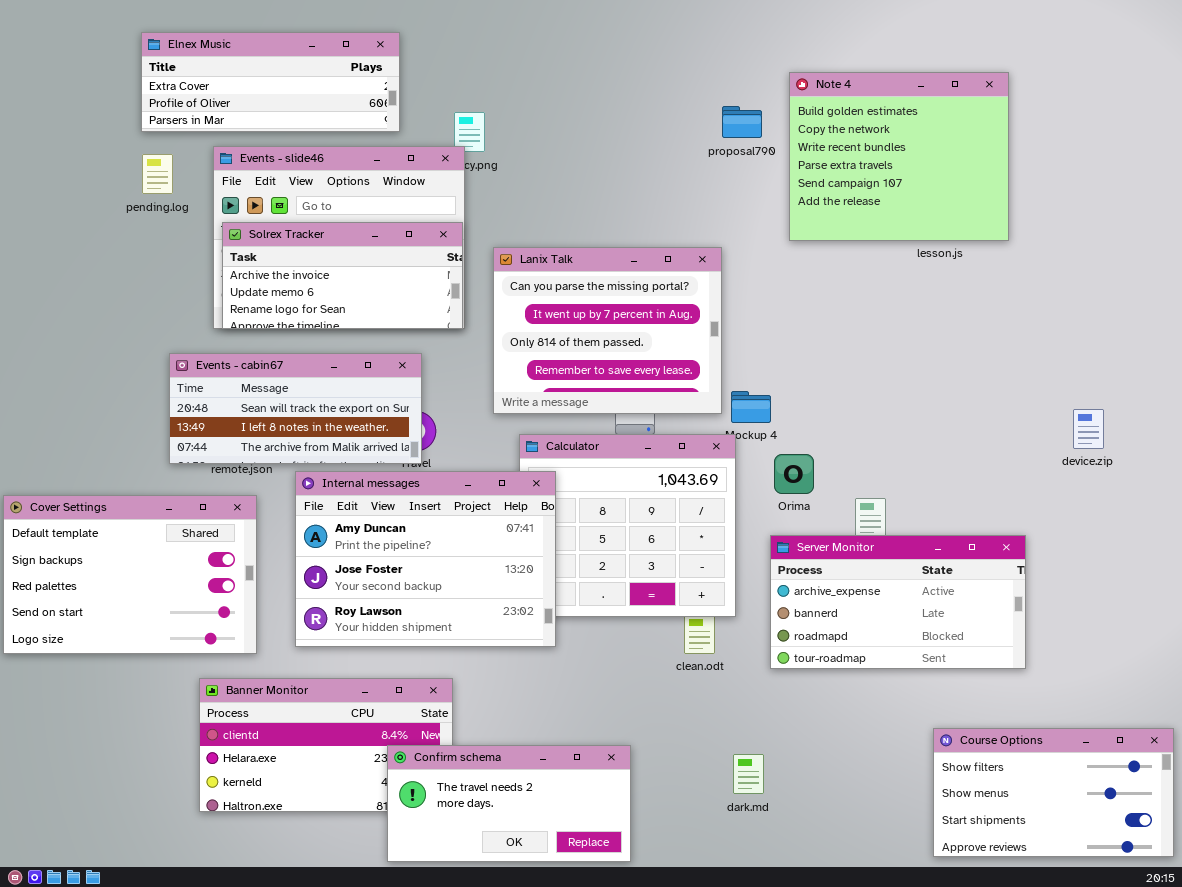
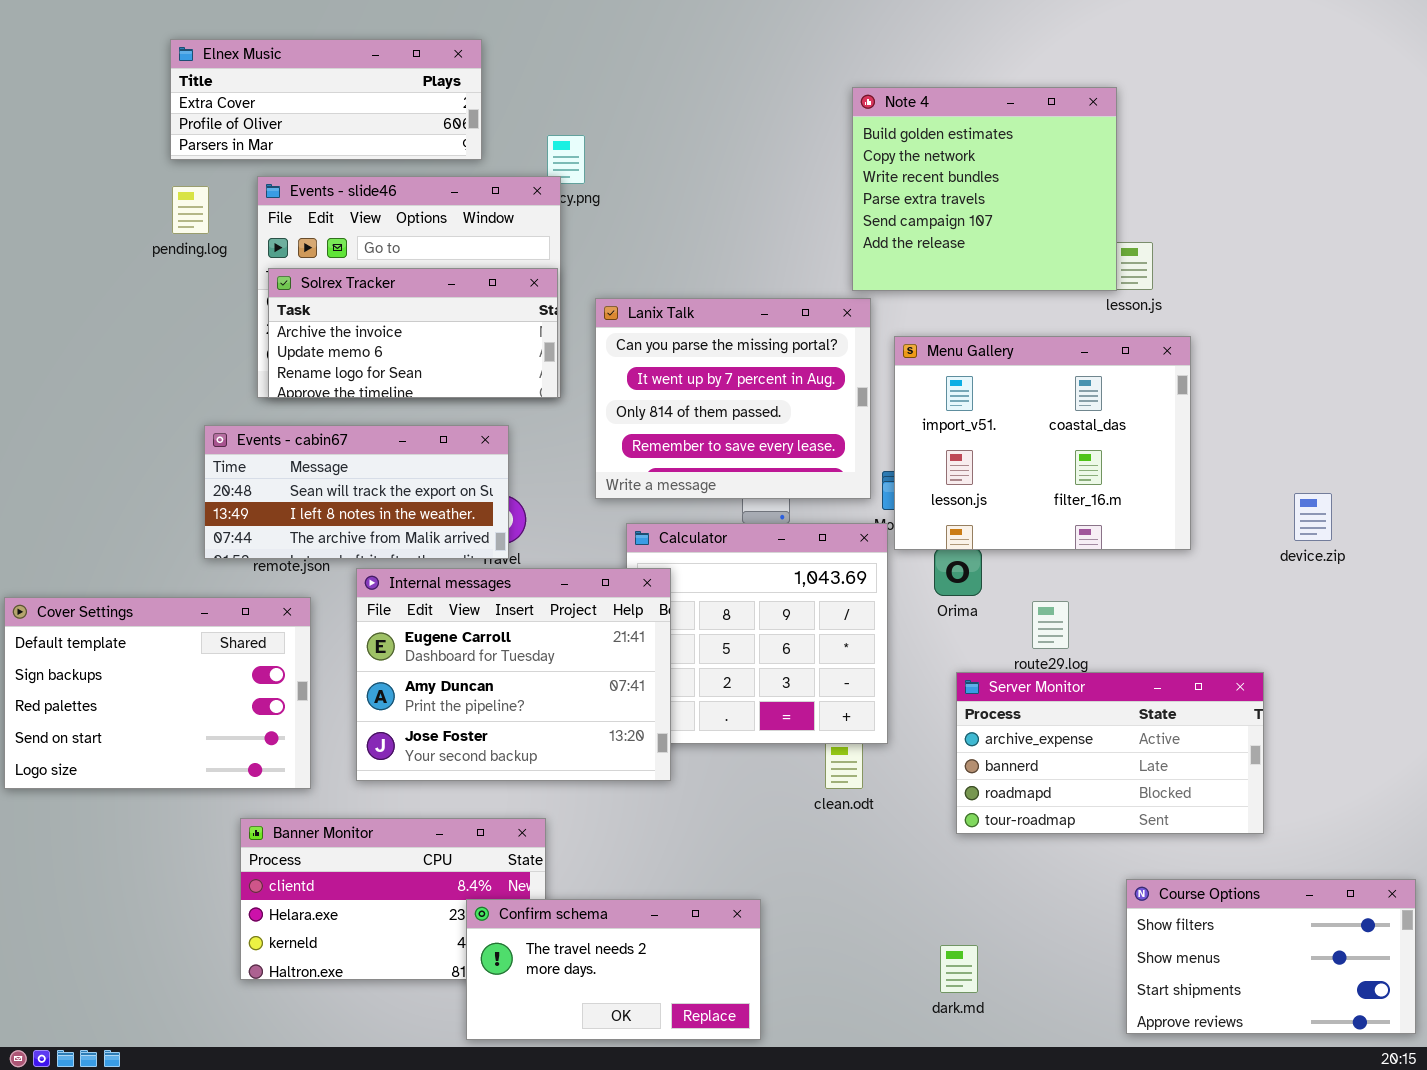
Note 4: [789,72,1009,241] -> [852,87,1117,291], moved
Menu Gallery: none -> [894,336,1191,550], opened
Internal messages: [295,471,556,647] -> [356,568,671,781], scrolled up 1 row
Server Monitor: [770,535,1026,669] -> [956,672,1264,834], moved
dark.md: [733,754,764,794] -> [940,945,978,993], moved

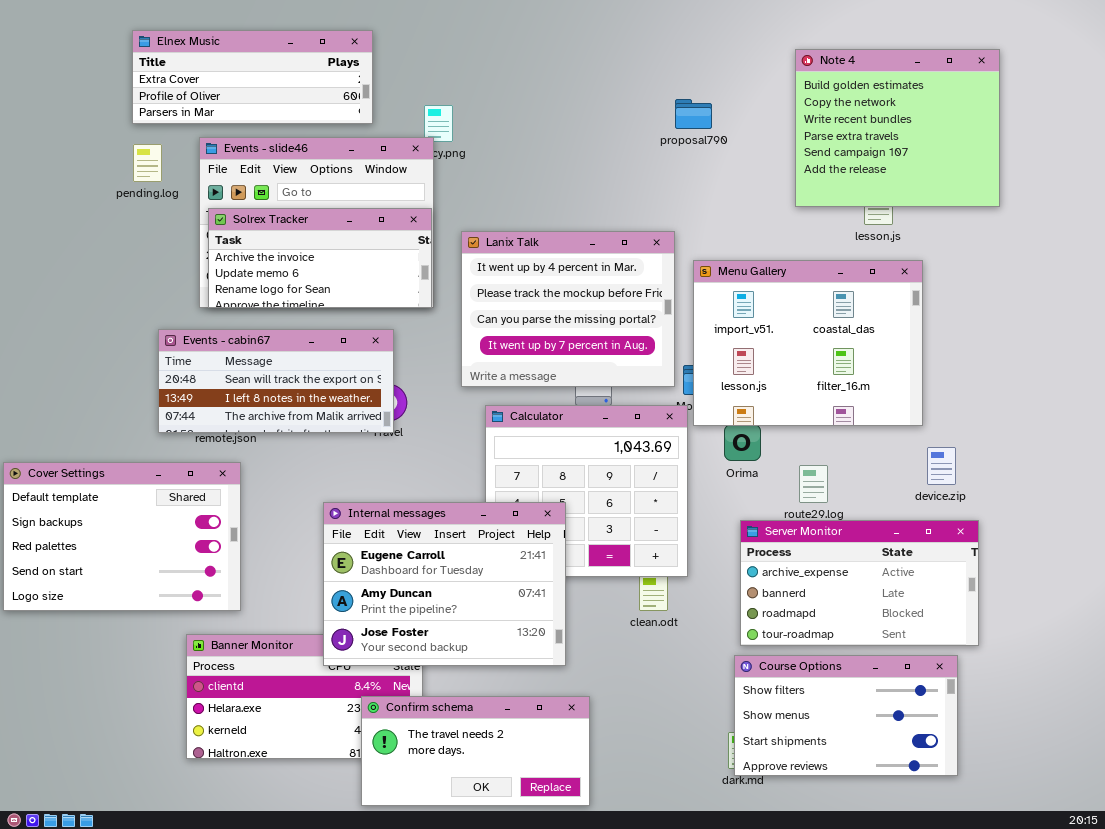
Note 4: [852,87,1117,291] -> [795,49,1000,207], moved
Lanix Talk: [595,298,871,499] -> [461,231,675,387], scrolled up 2 rows
device.zip: [1294,493,1332,541] -> [927,447,956,485], moved
Internal messages: [356,568,671,781] -> [323,502,566,666], moved
Course Options: [1126,879,1416,1034] -> [734,655,958,776], moved

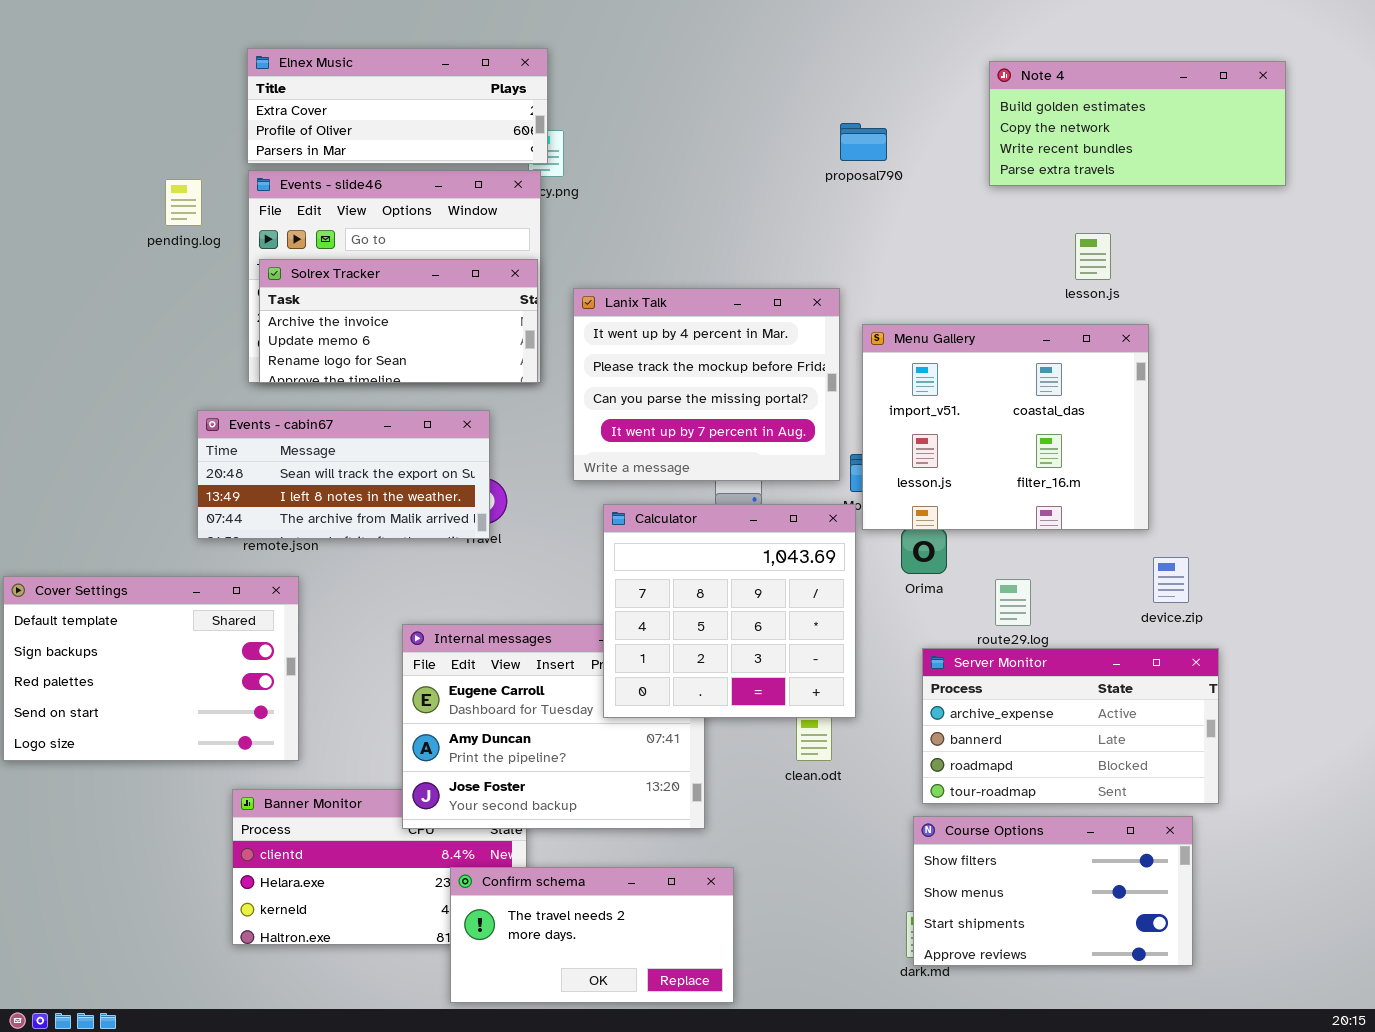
Elnex Music: [132,30,373,124] -> [247,48,548,164], moved
Note 4: [795,49,1000,207] -> [989,61,1286,186], resized
Calculator: [485,405,688,577] -> [603,504,856,718], raised

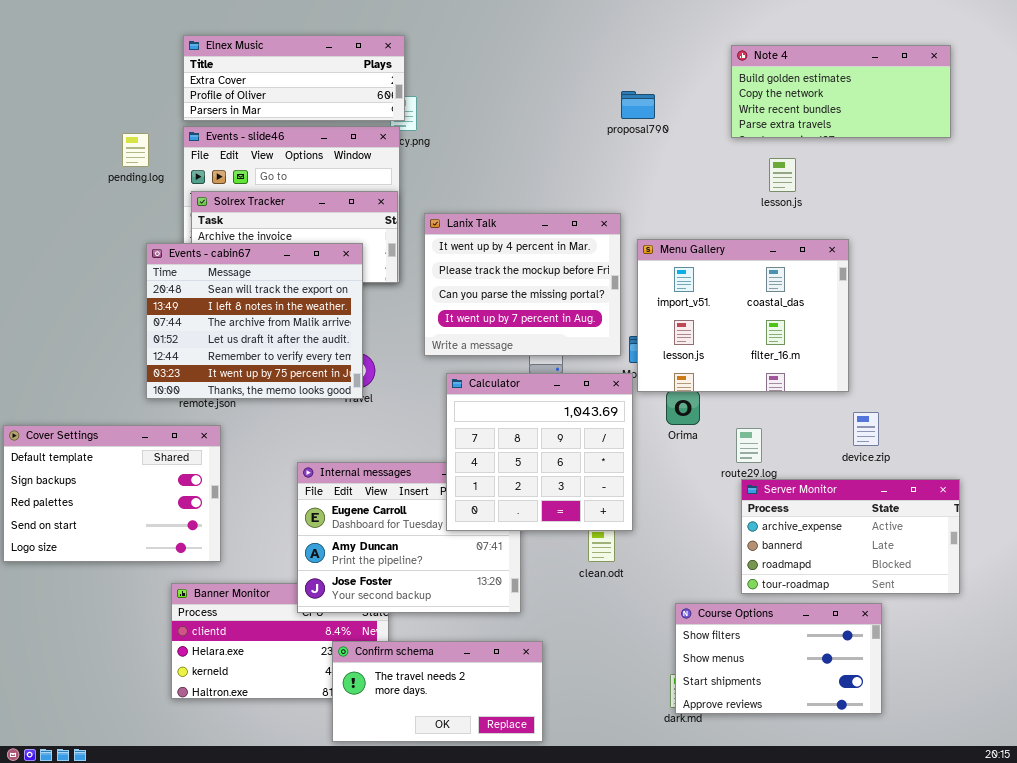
lesson.js: [1075,233,1111,280] -> [769,158,796,192], moved
Events - cabin67: [197,410,490,539] -> [146,243,363,399], resized
Server Monitor: [922,648,1219,804] -> [741,479,960,594], moved

